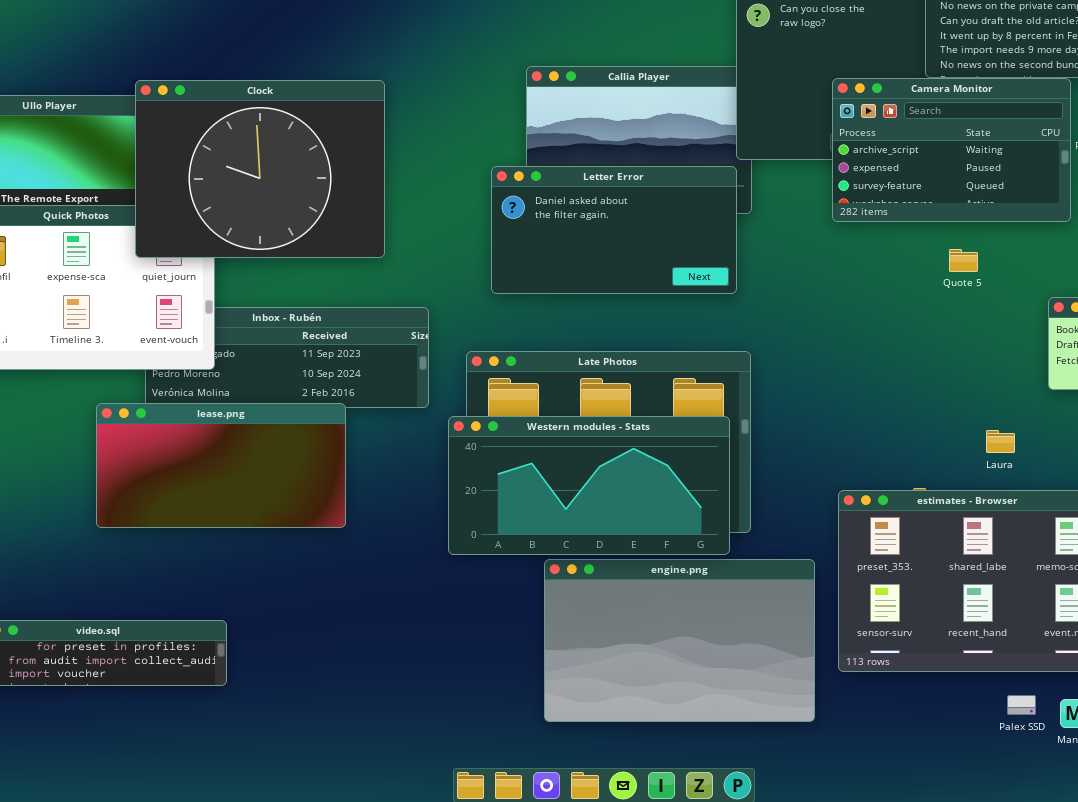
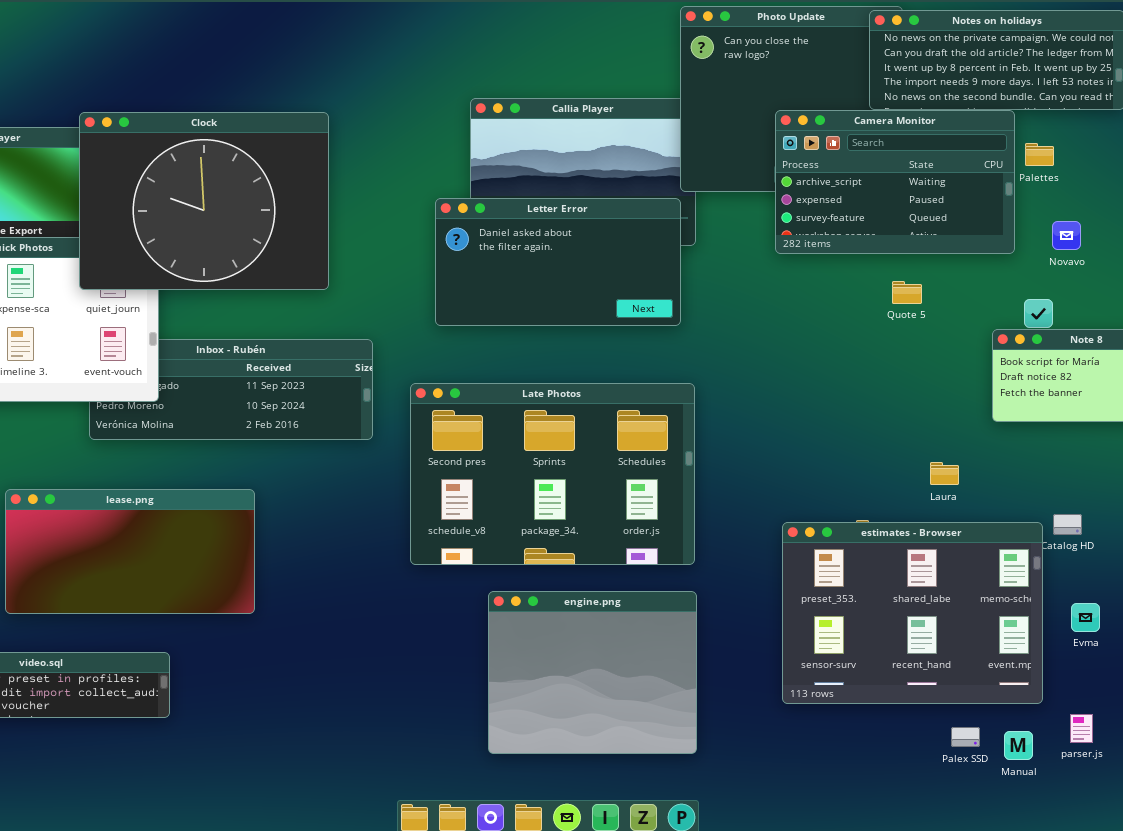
lease.png: [96,403,346,528] -> [5,489,255,614], moved
Western modules - Stats: [448,416,730,555] -> none, closed
engine.png: [544,559,815,722] -> [488,591,697,754], resized

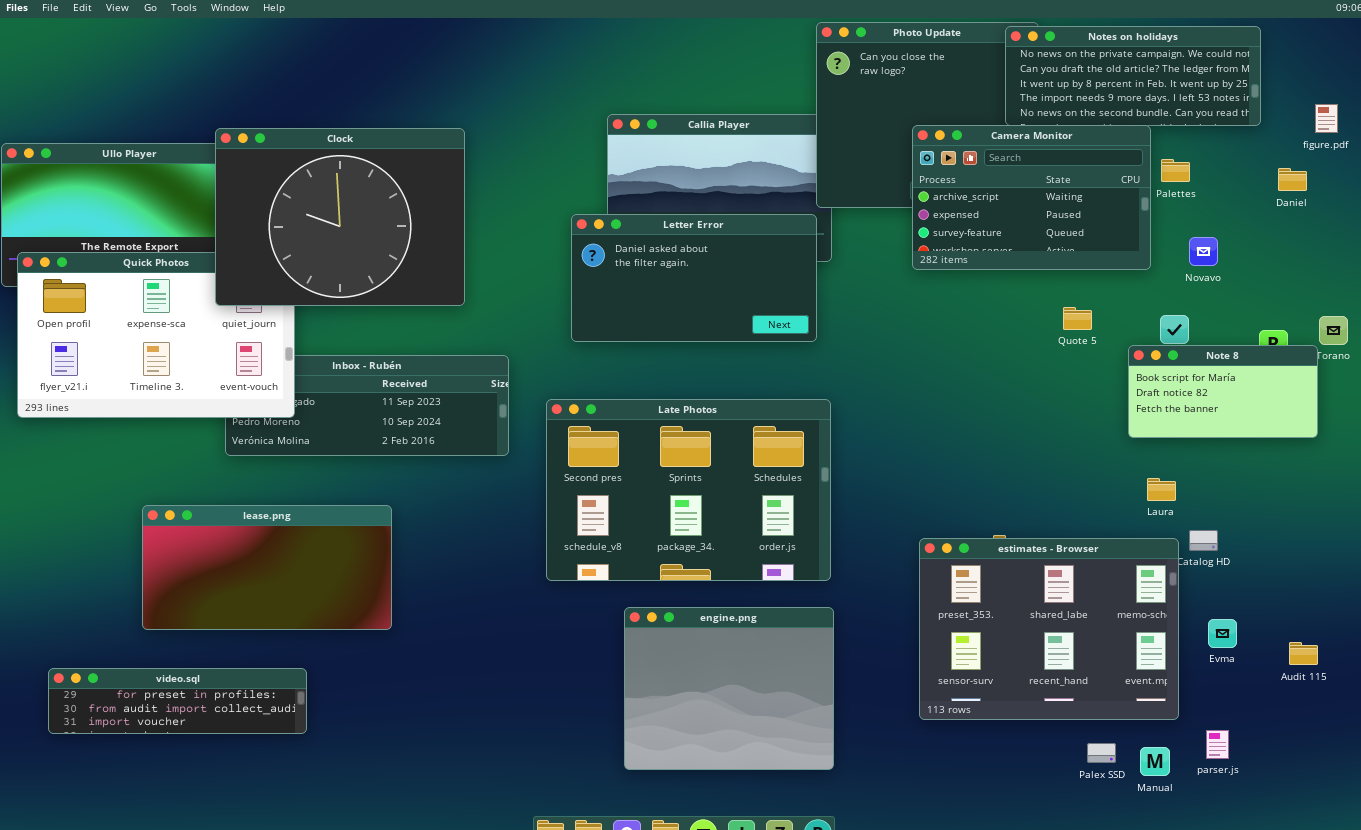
Quote 5: [892,281,922,304] -> [1063,307,1092,330], moved
Laura: [930,462,959,485] -> [1147,478,1176,501], moved

